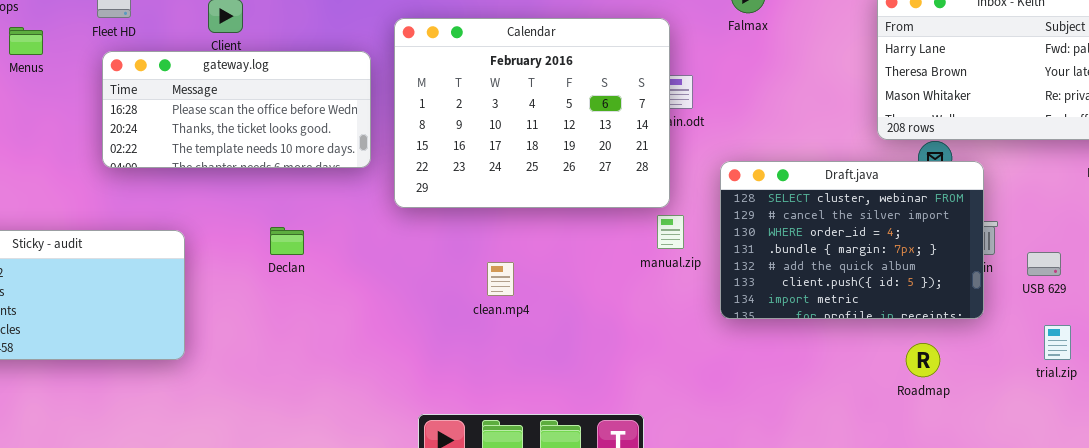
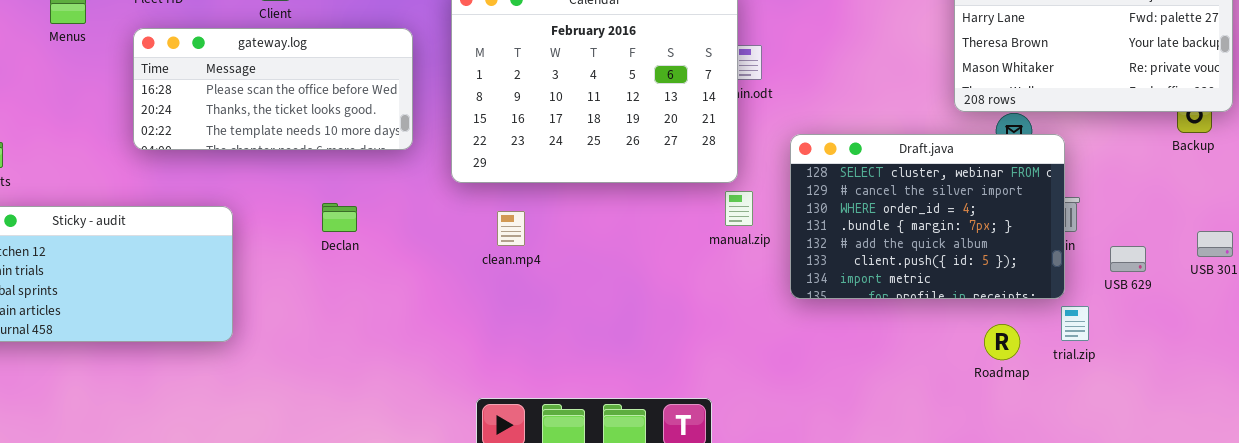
gateway.log: [102,51,371,168] -> [133,28,413,150], moved
USB 629: [1027,252,1061,276] -> [1110,246,1146,272], moved
clean.mp4: [487,262,514,296] -> [497,211,525,246], moved
trial.zip: [1044,325,1071,360] -> [1061,306,1089,341], moved

